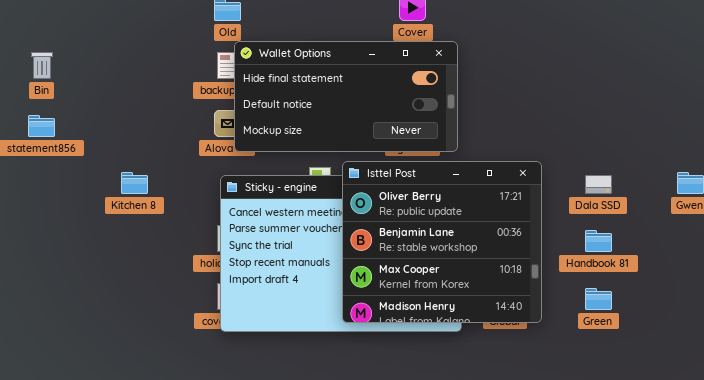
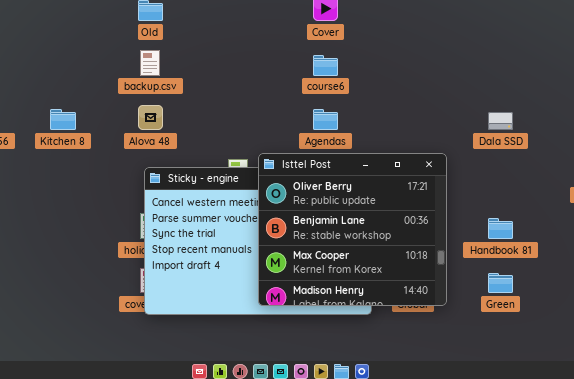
Wallet Options: [234,41,458,152] -> none, closed
Kitchen 8: [121,172,148,194] -> [50,109,76,130], moved
Dala SSD: [585,175,612,194] -> [488,112,513,130], moved

